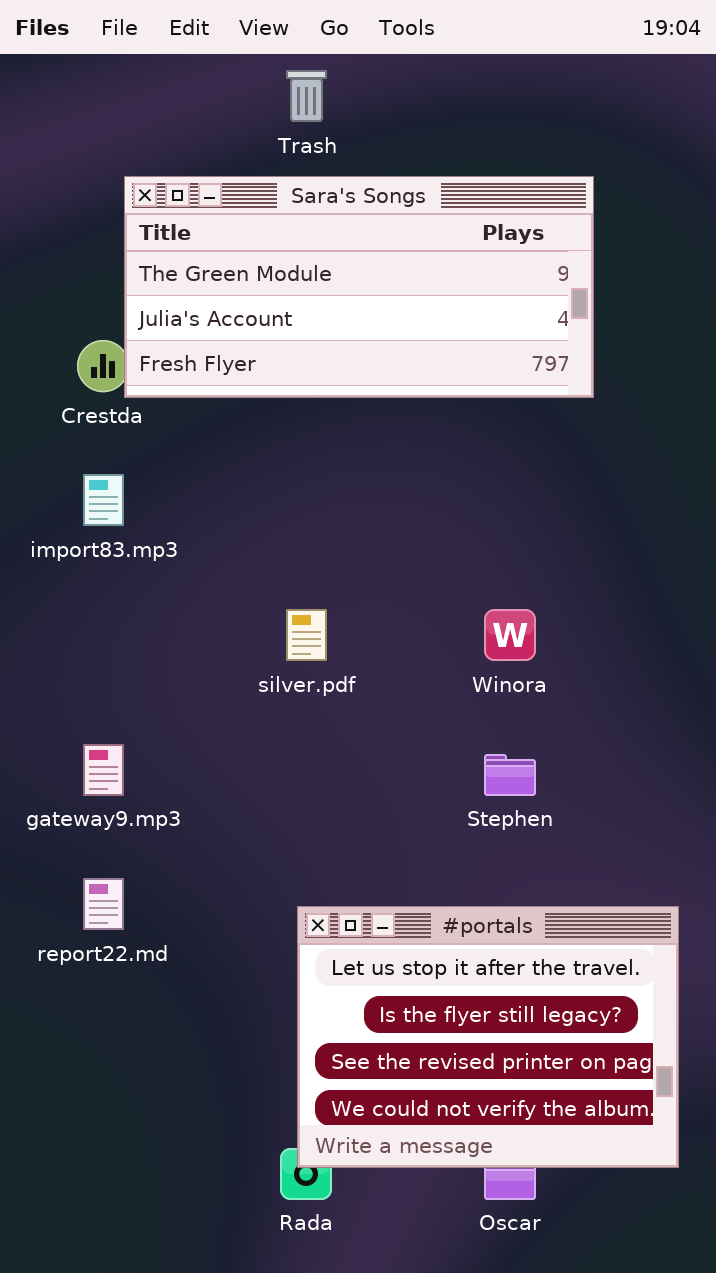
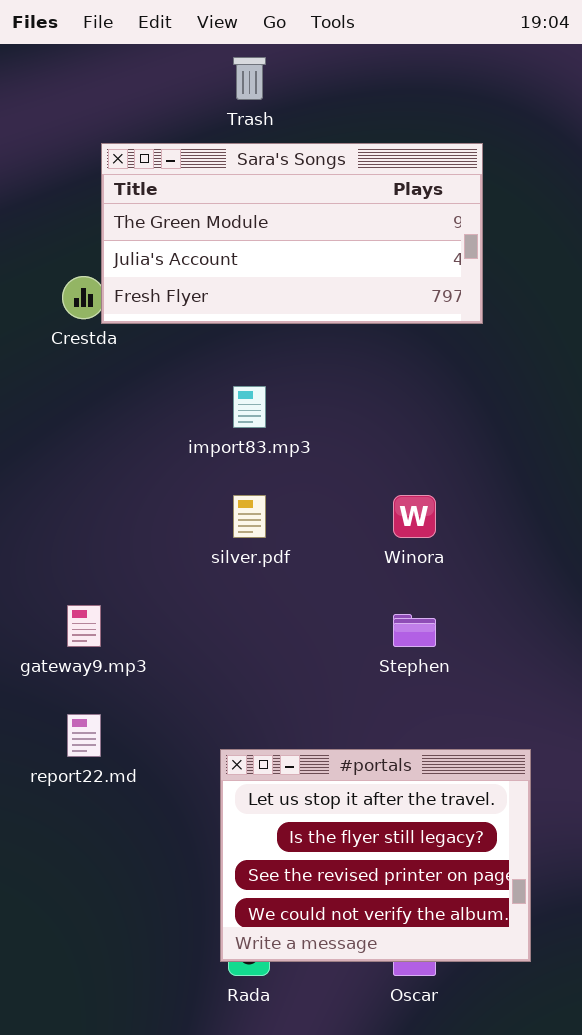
import83.mp3: [83,474,124,526] -> [233,386,266,428], moved
#portals: [297,906,679,1168] -> [220,749,531,962], moved

